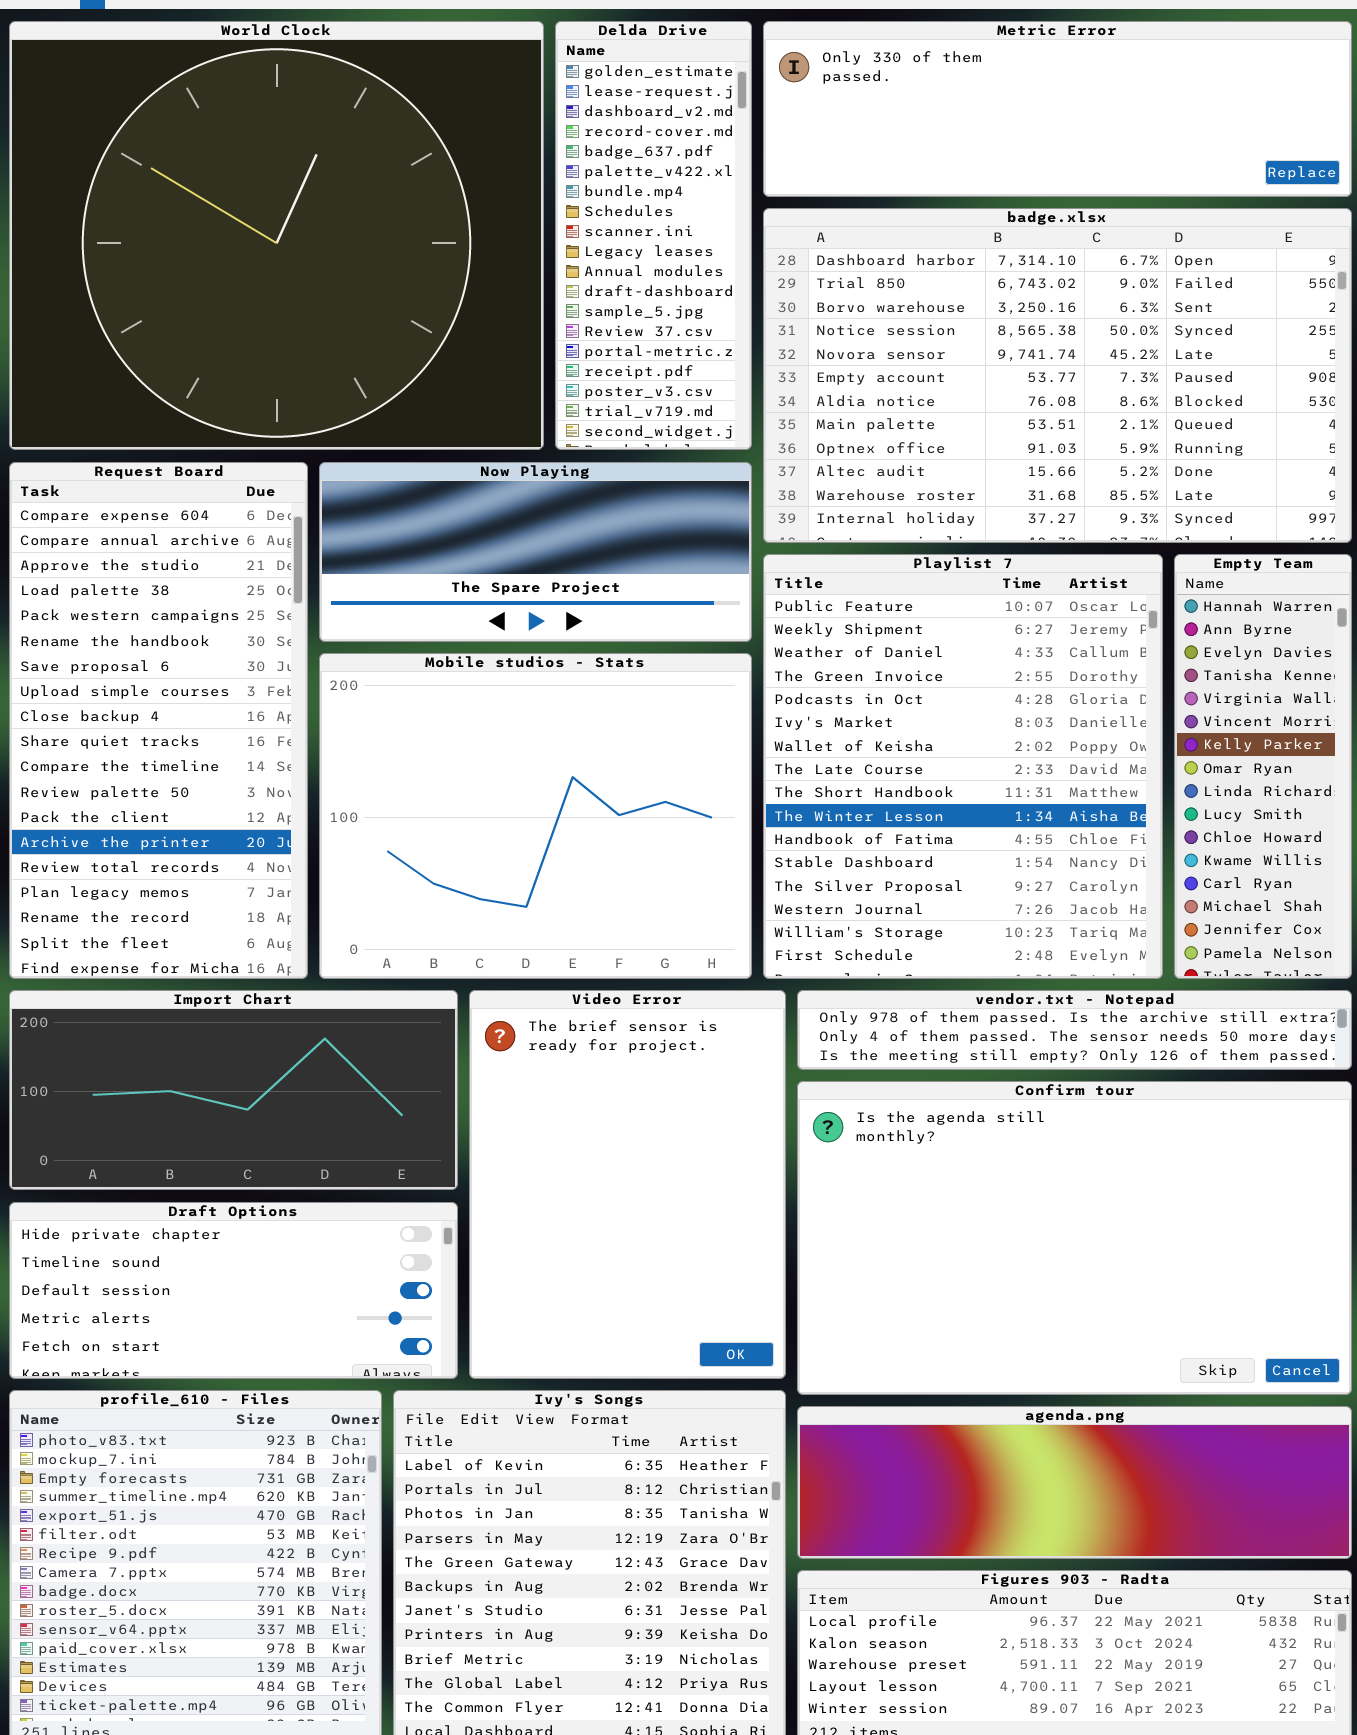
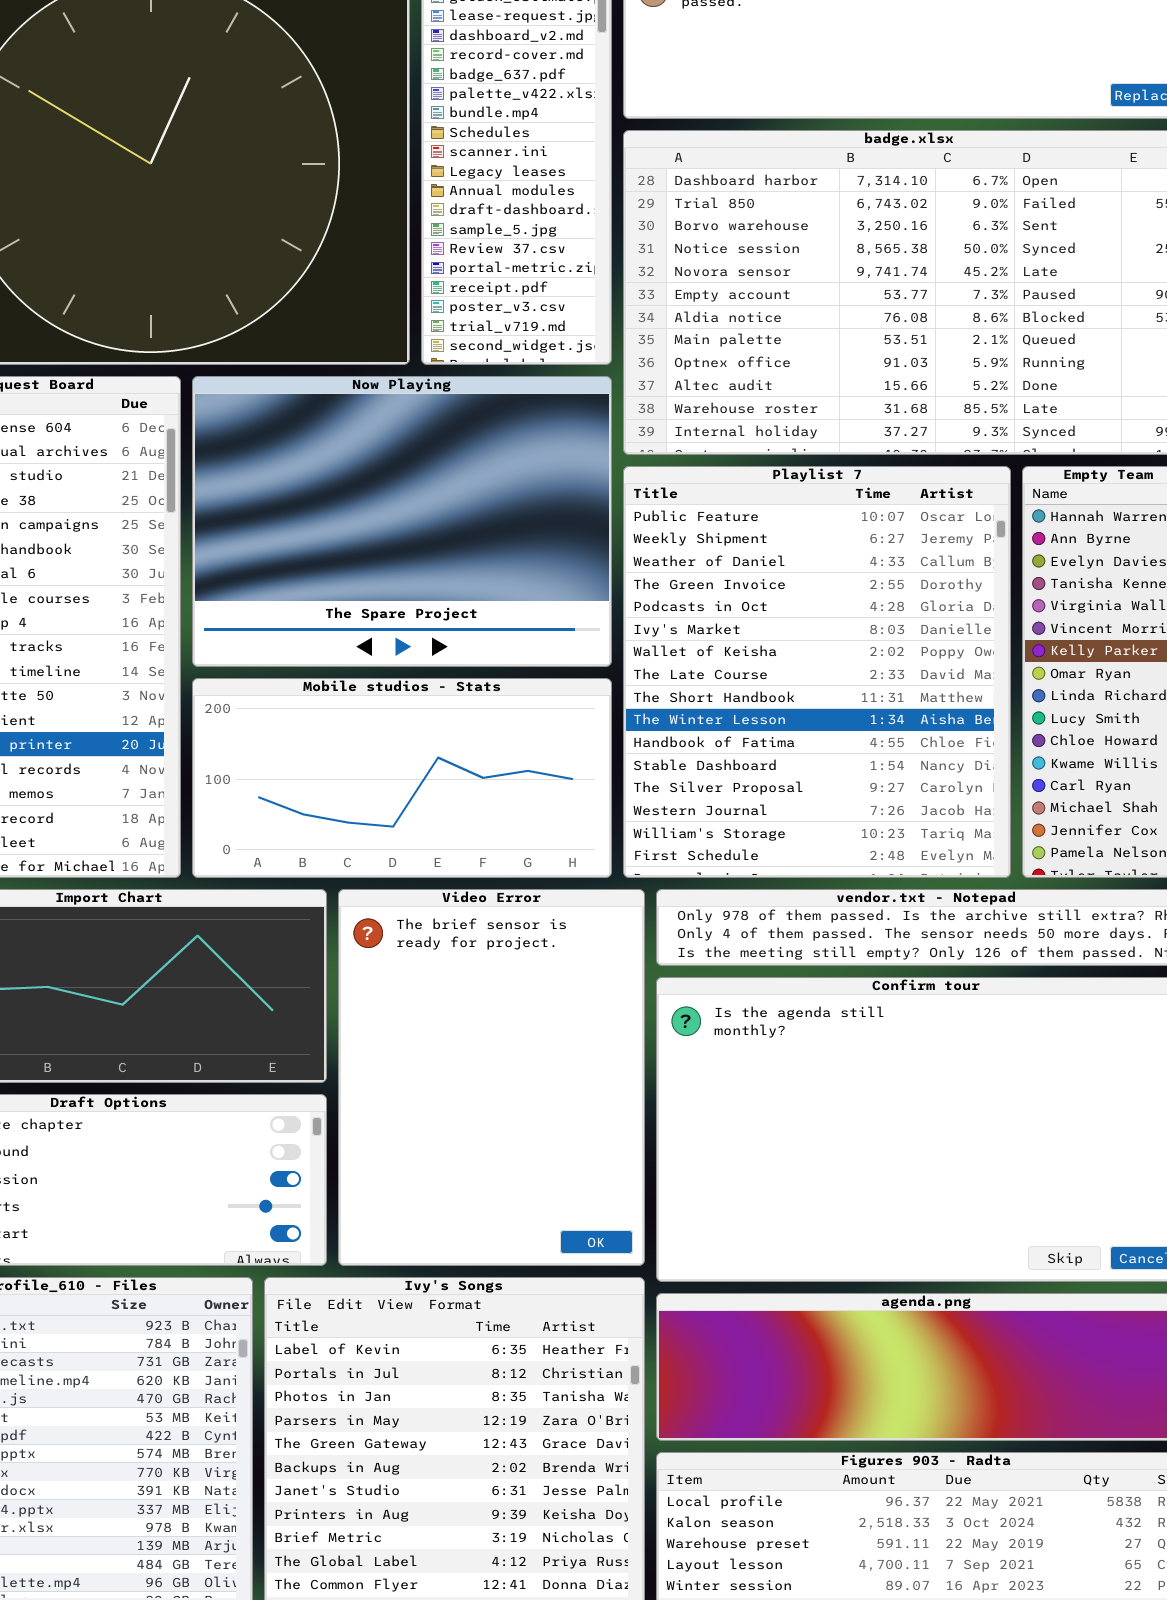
Now Playing: [319,462,752,642] -> [192,376,612,667], resized
Mobile studios - Stats: [319,653,752,979] -> [192,678,612,878], resized

